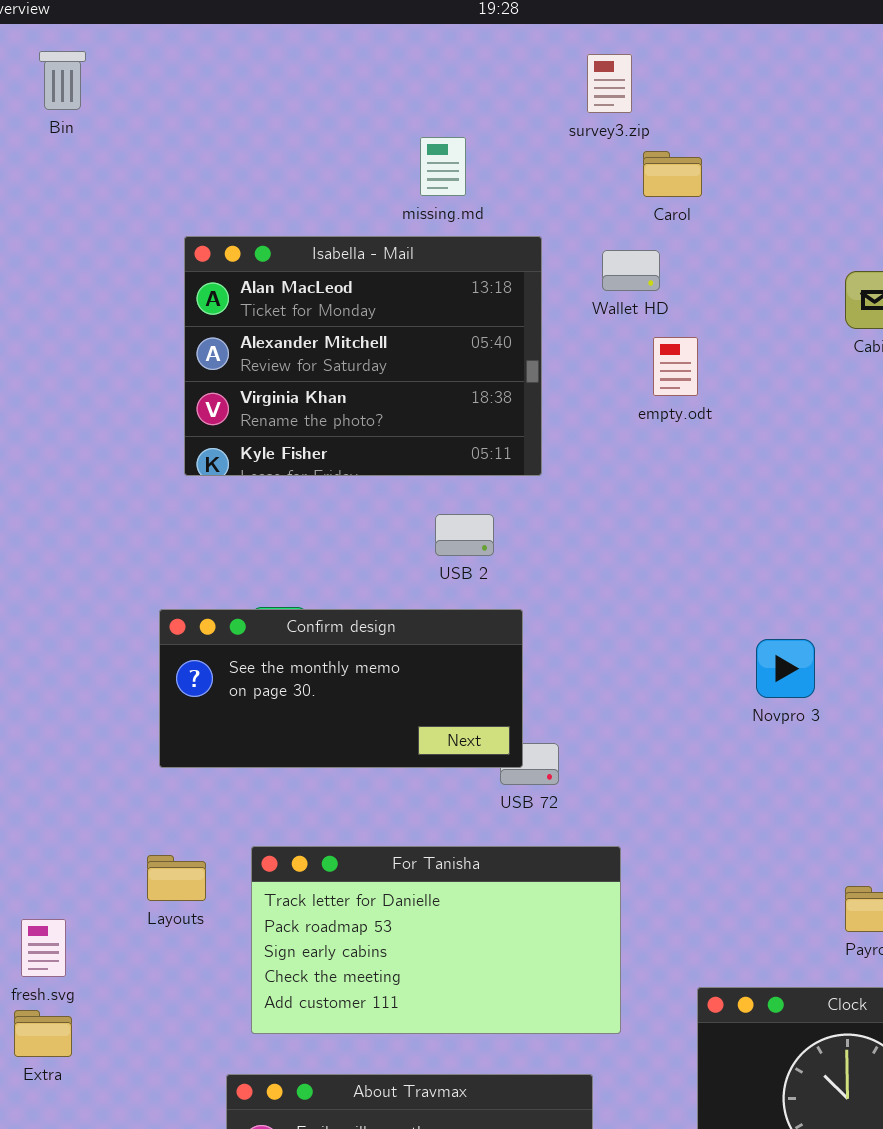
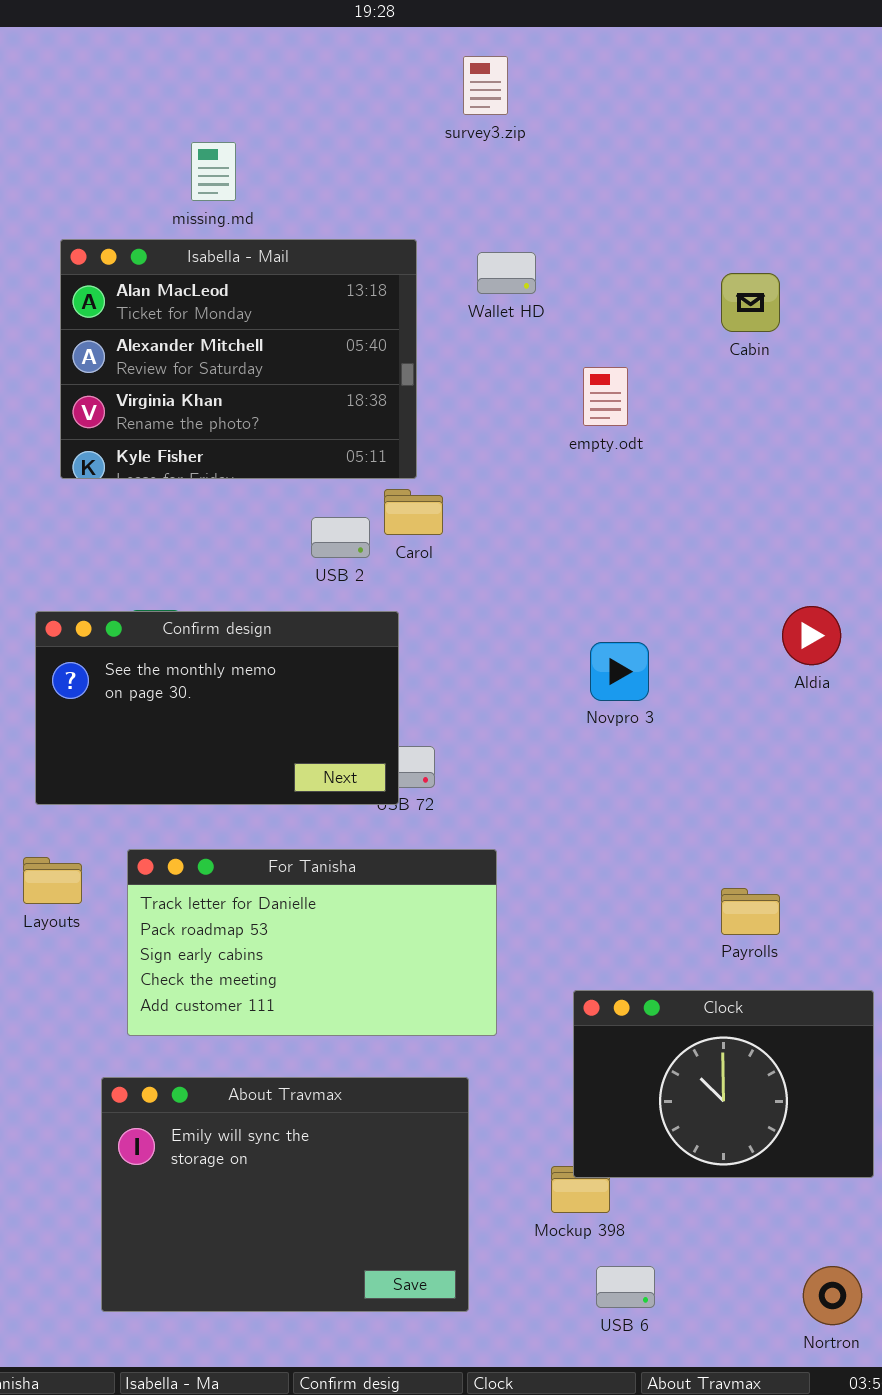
missing.md: [420,137,466,196] -> [191,142,236,201], moved
Carol: [643,151,702,197] -> [384,489,443,535], moved
empty.odt: [653,337,698,396] -> [583,367,628,426], moved
Confirm design: [159,609,523,768] -> [35,611,399,805], resized
Novpro 3: [756,639,815,698] -> [590,642,649,701], moved

